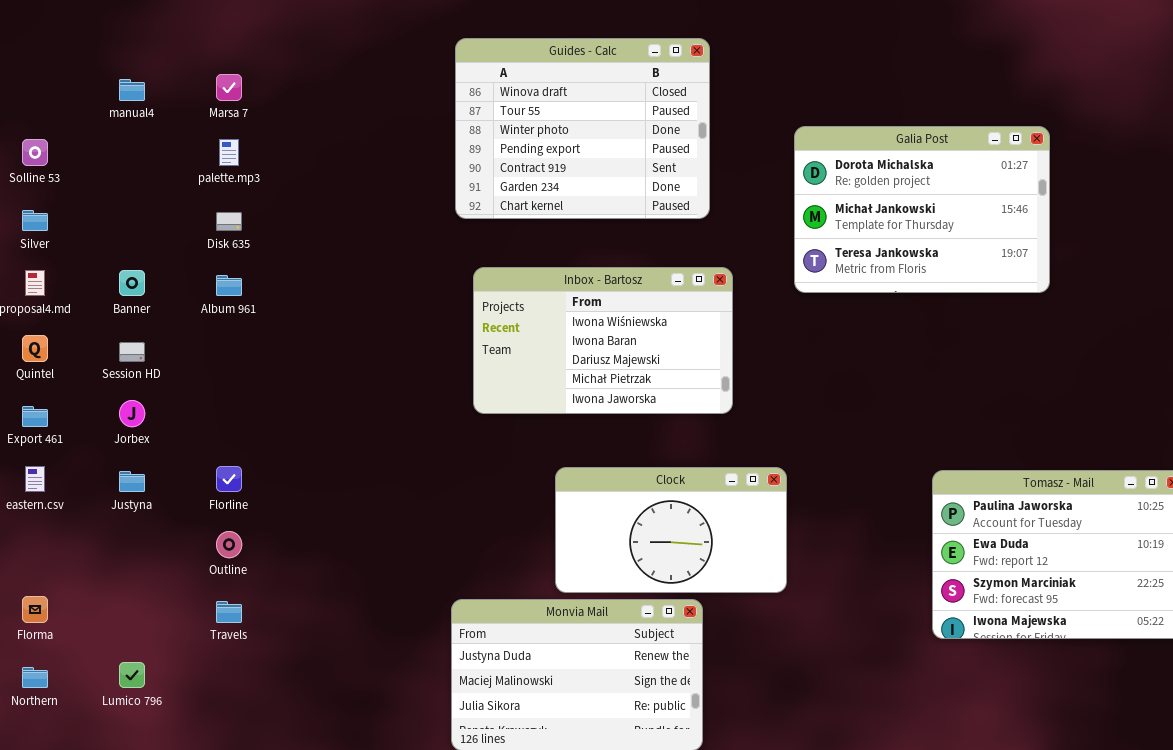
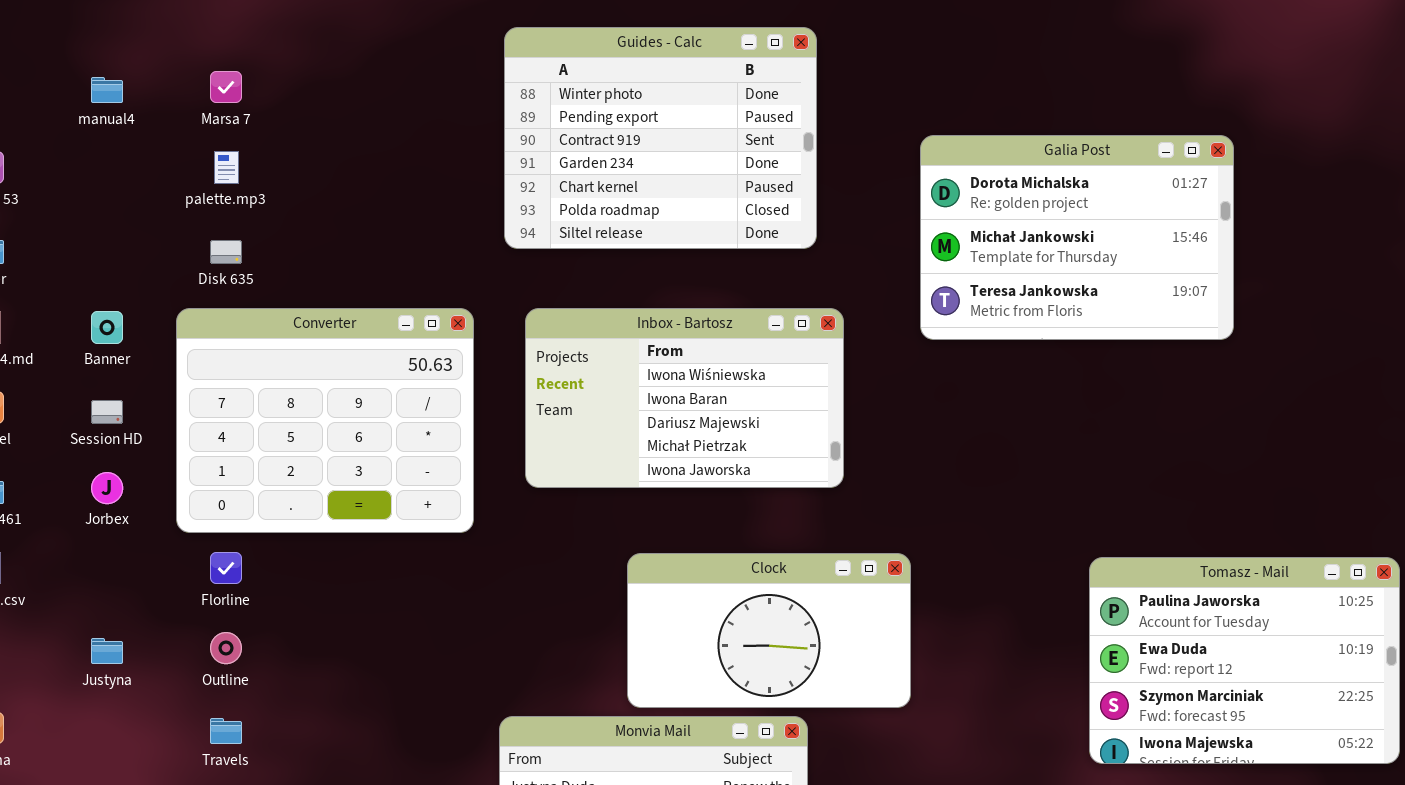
Guides - Calc: [455,38,710,219] -> [504,27,817,249], scrolled down 2 rows
Converter: none -> [176,308,474,533], opened
Justyna: [119,471,145,492] -> [91,638,123,664], moved

